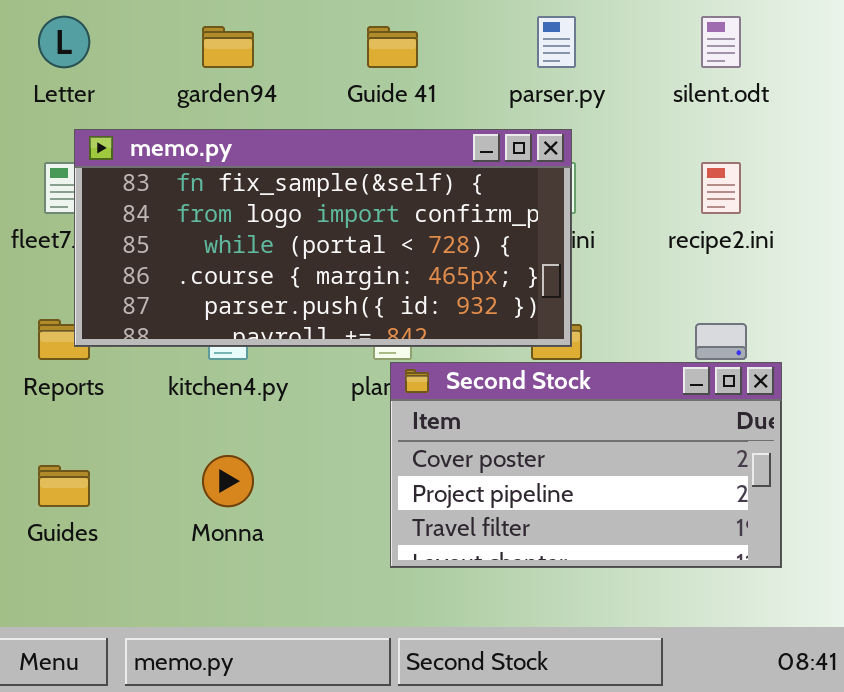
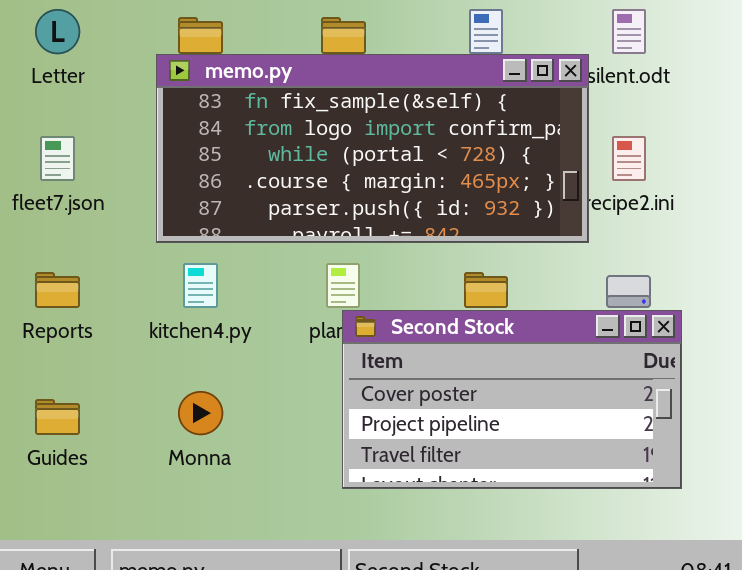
memo.py: [74,129,572,347] -> [156,54,589,243], moved

